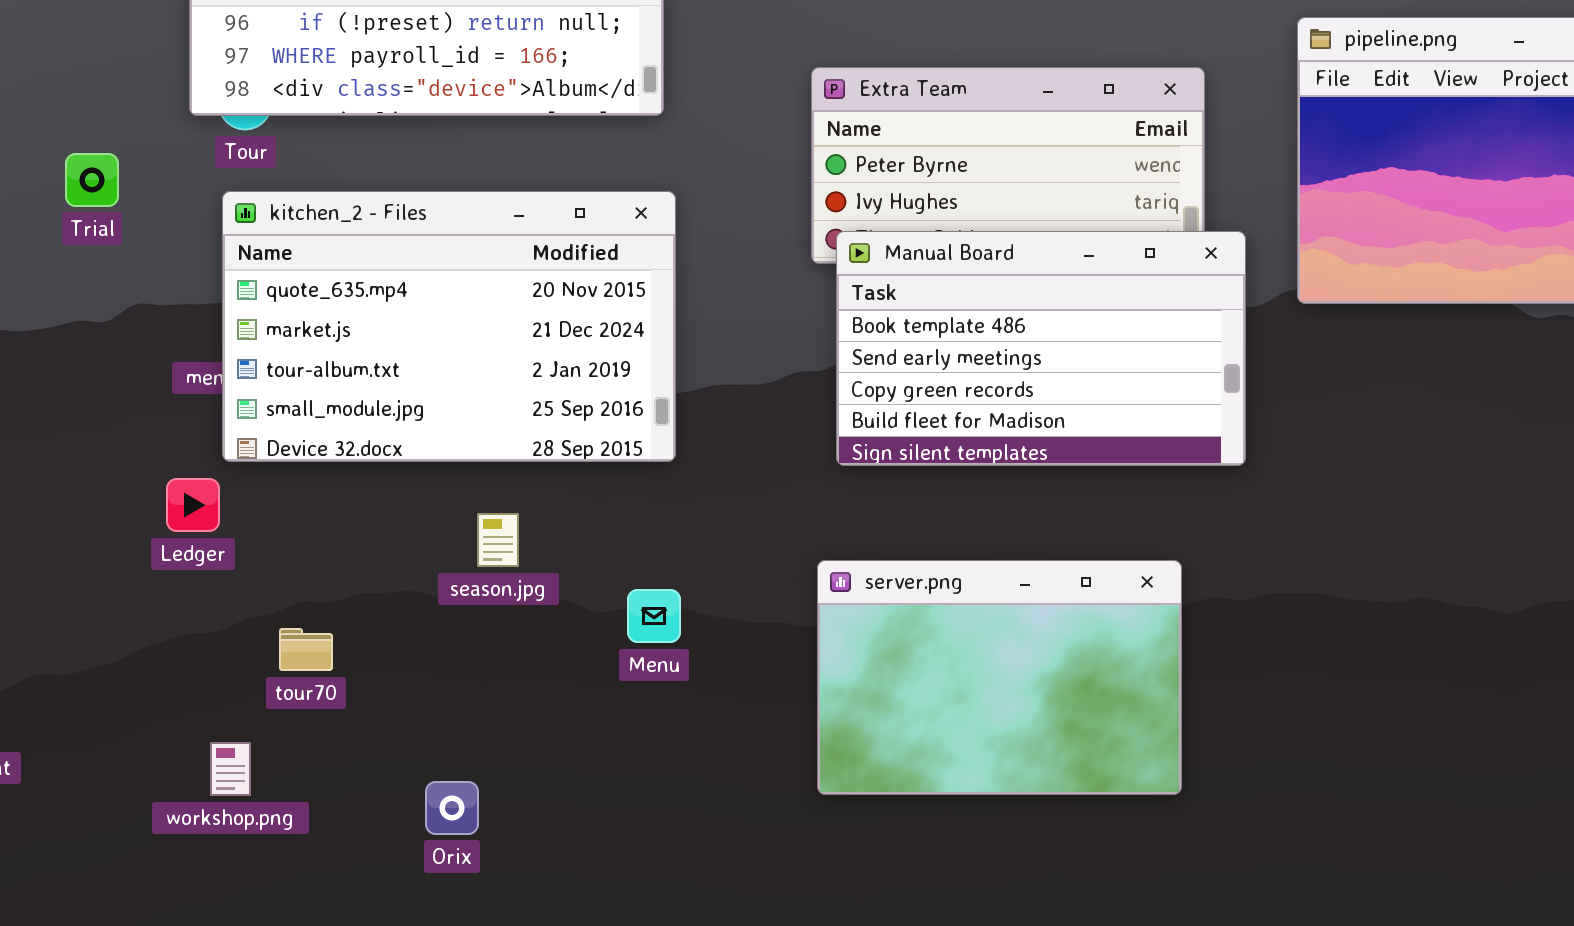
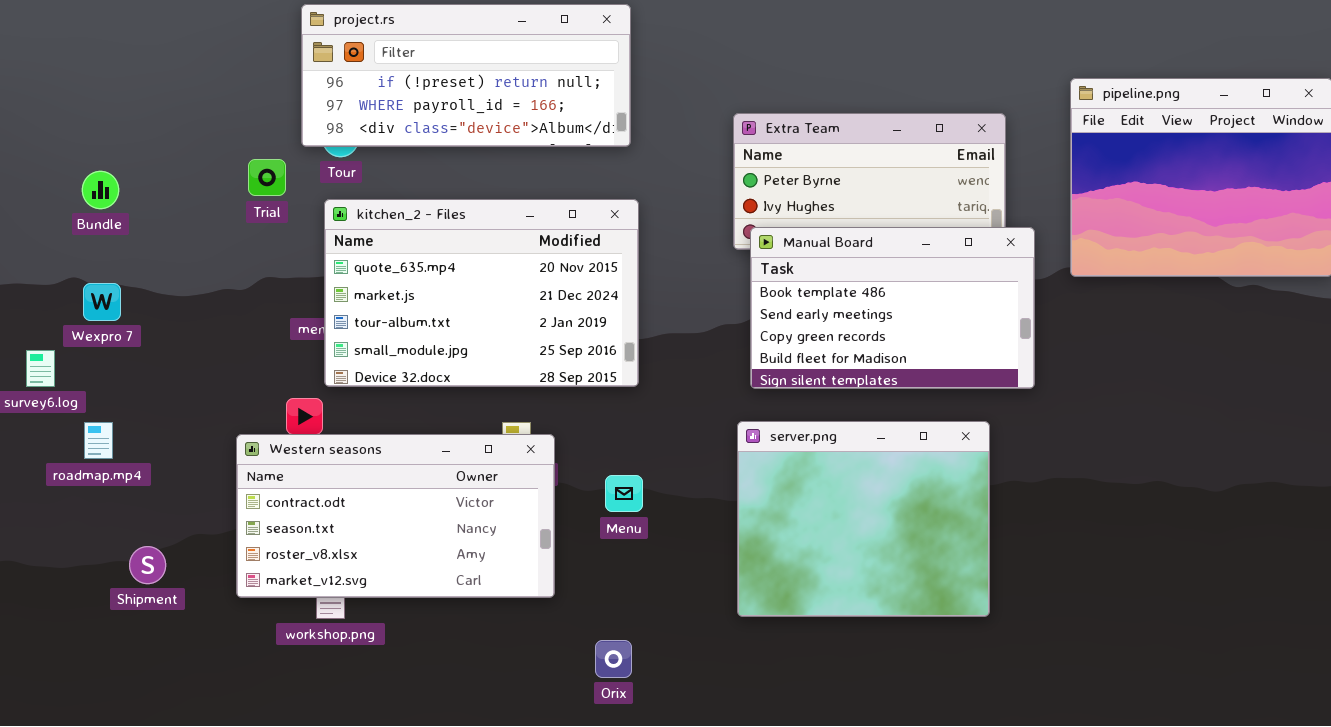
Trial: [65,153,119,207] -> [248,159,286,196], moved
Western seasons: none -> [236,434,555,598], opened
server.png: [817,560,1182,795] -> [737,421,990,617], resized
Orix: [425,781,479,835] -> [595,640,632,678], moved

